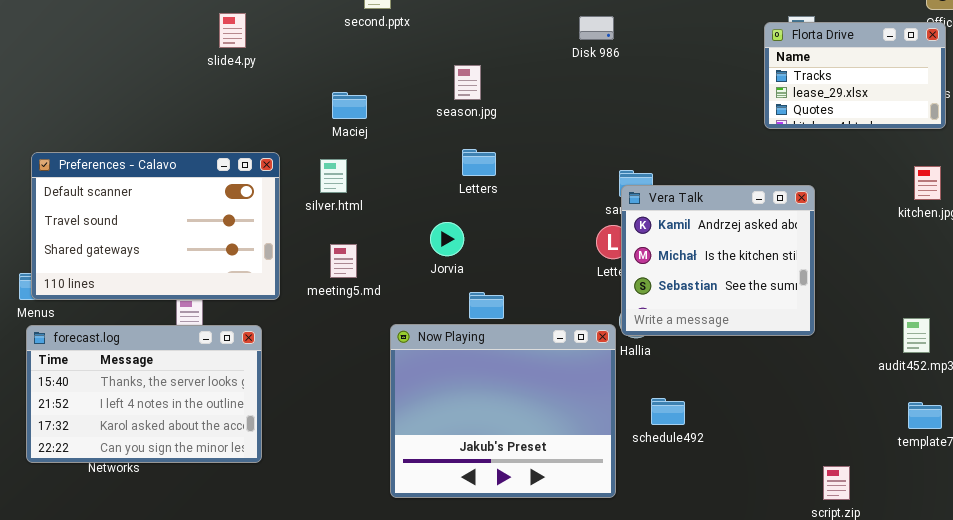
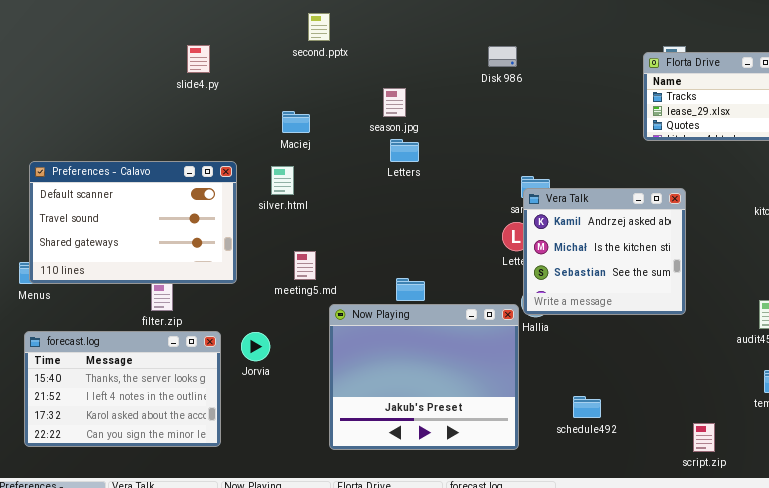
Letters: [462,149,496,176] -> [390,139,419,162], moved
Jorvia: [430,222,464,256] -> [241,332,270,361], moved
meeting5.md: [330,244,357,278] -> [294,251,316,280], moved
forecast.log: [26,325,262,463] -> [24,331,221,447], moved
schedule492: [651,398,685,425] -> [573,396,601,418], moved

